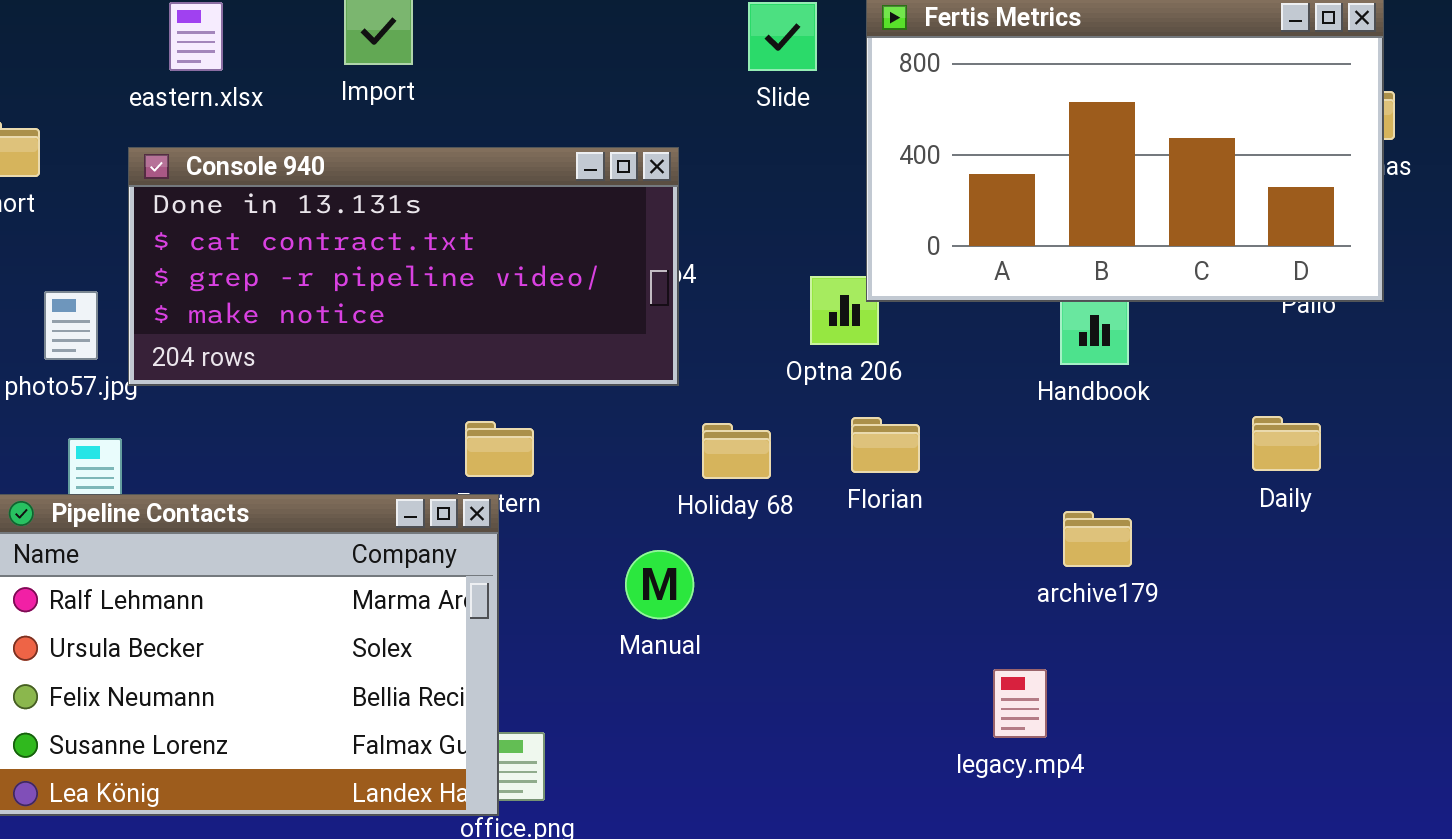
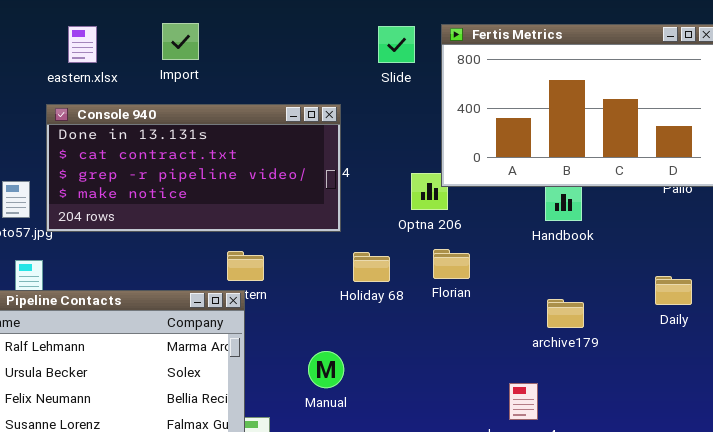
Daily: [1252,416,1321,471] -> [655,276,692,305], moved
Manual: [625,550,694,619] -> [308,351,344,388], moved

